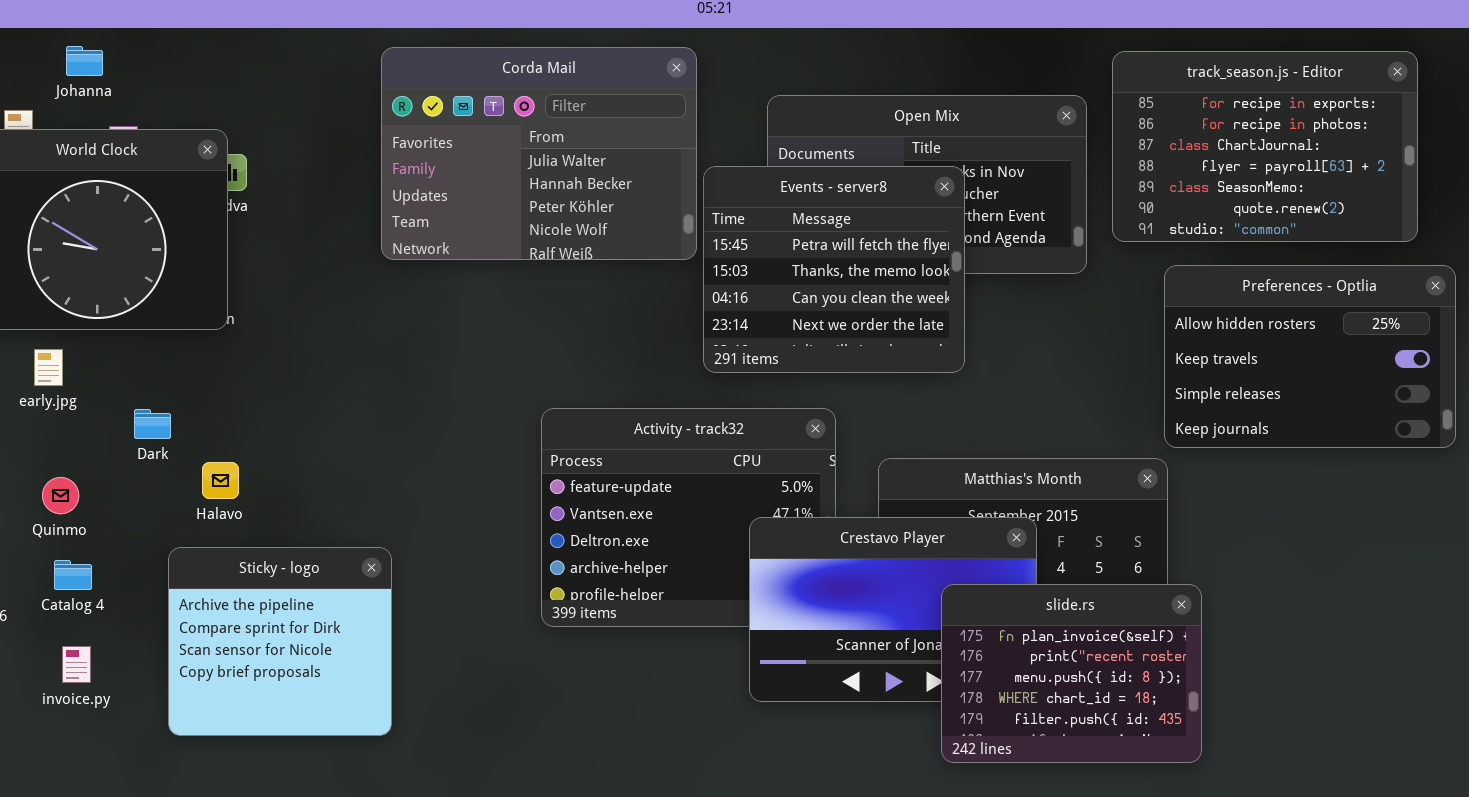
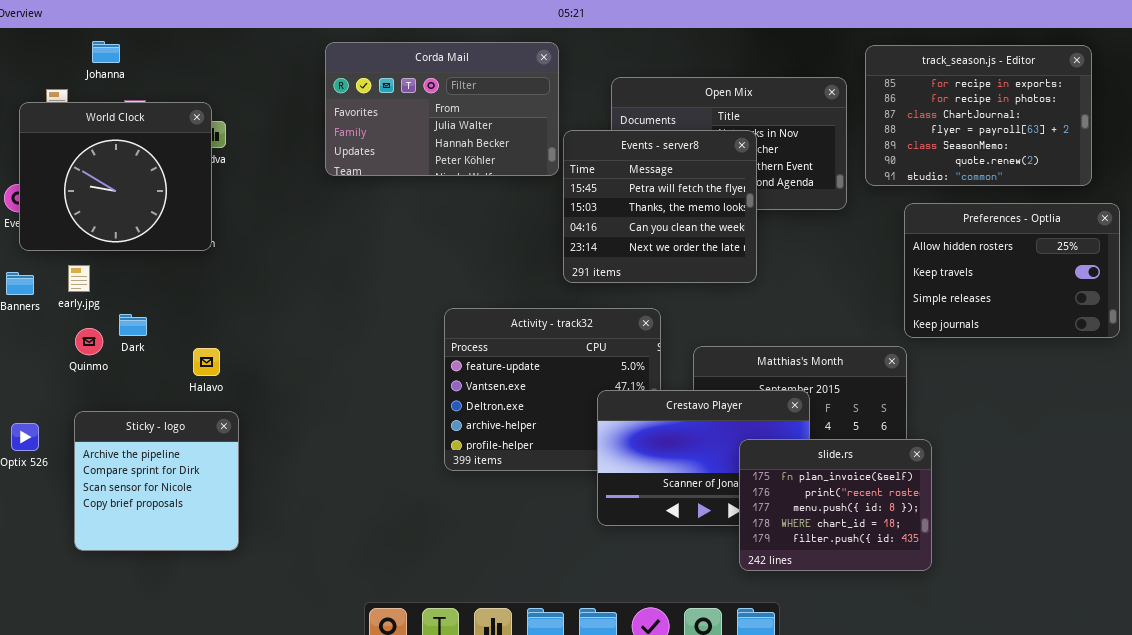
Corda Mail: [381,47,697,260] -> [325,42,559,176], resized
Dark: [134,409,171,439] -> [119,314,147,336], moved
Quinmo: [42,477,79,514] -> [75,328,103,355], moved
Sticky - logo: [168,547,392,736] -> [74,411,239,551], moved

